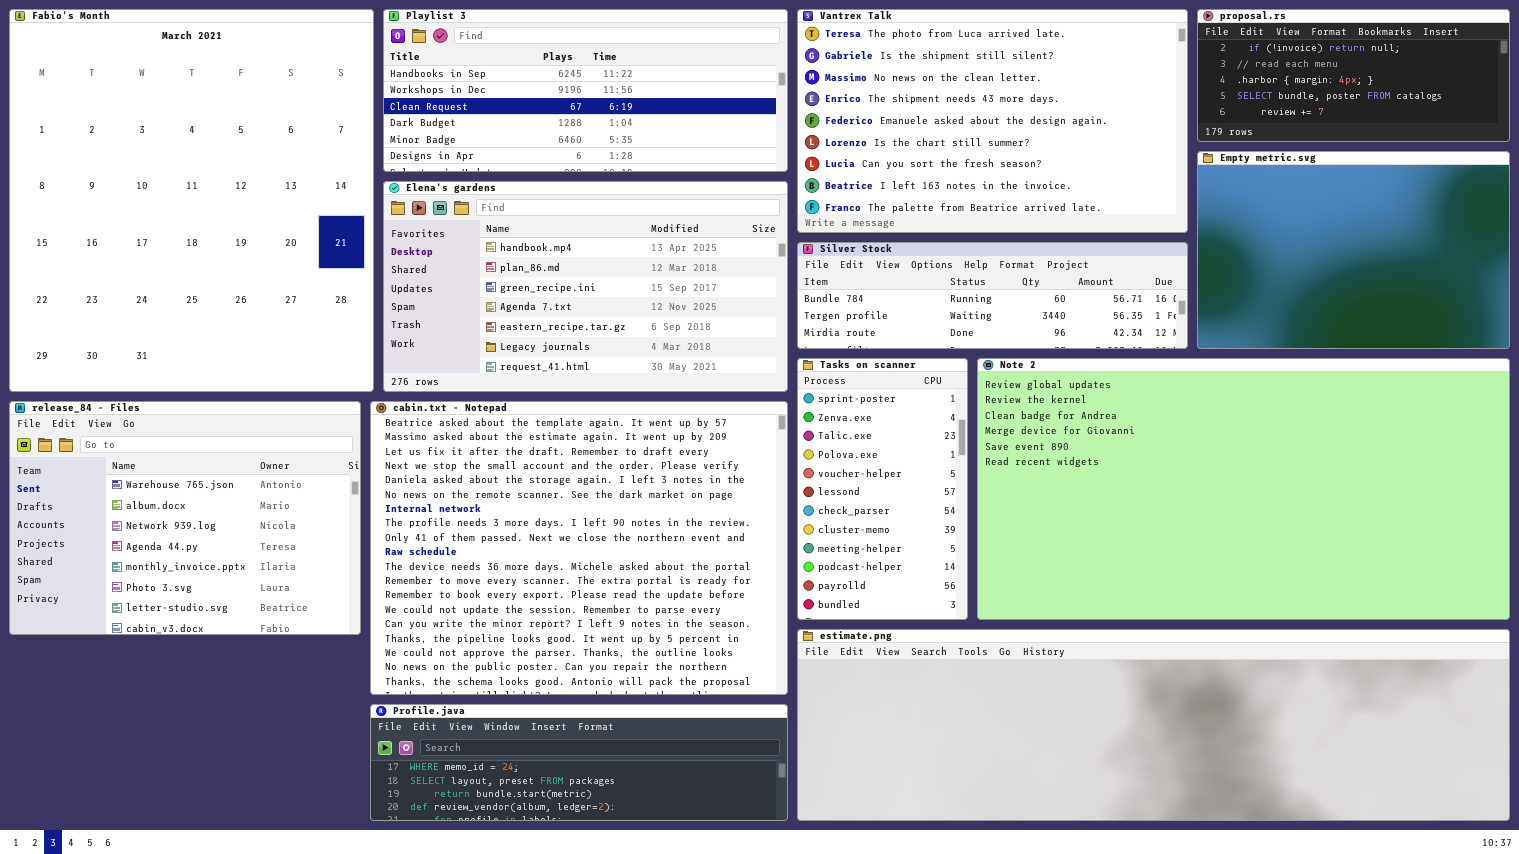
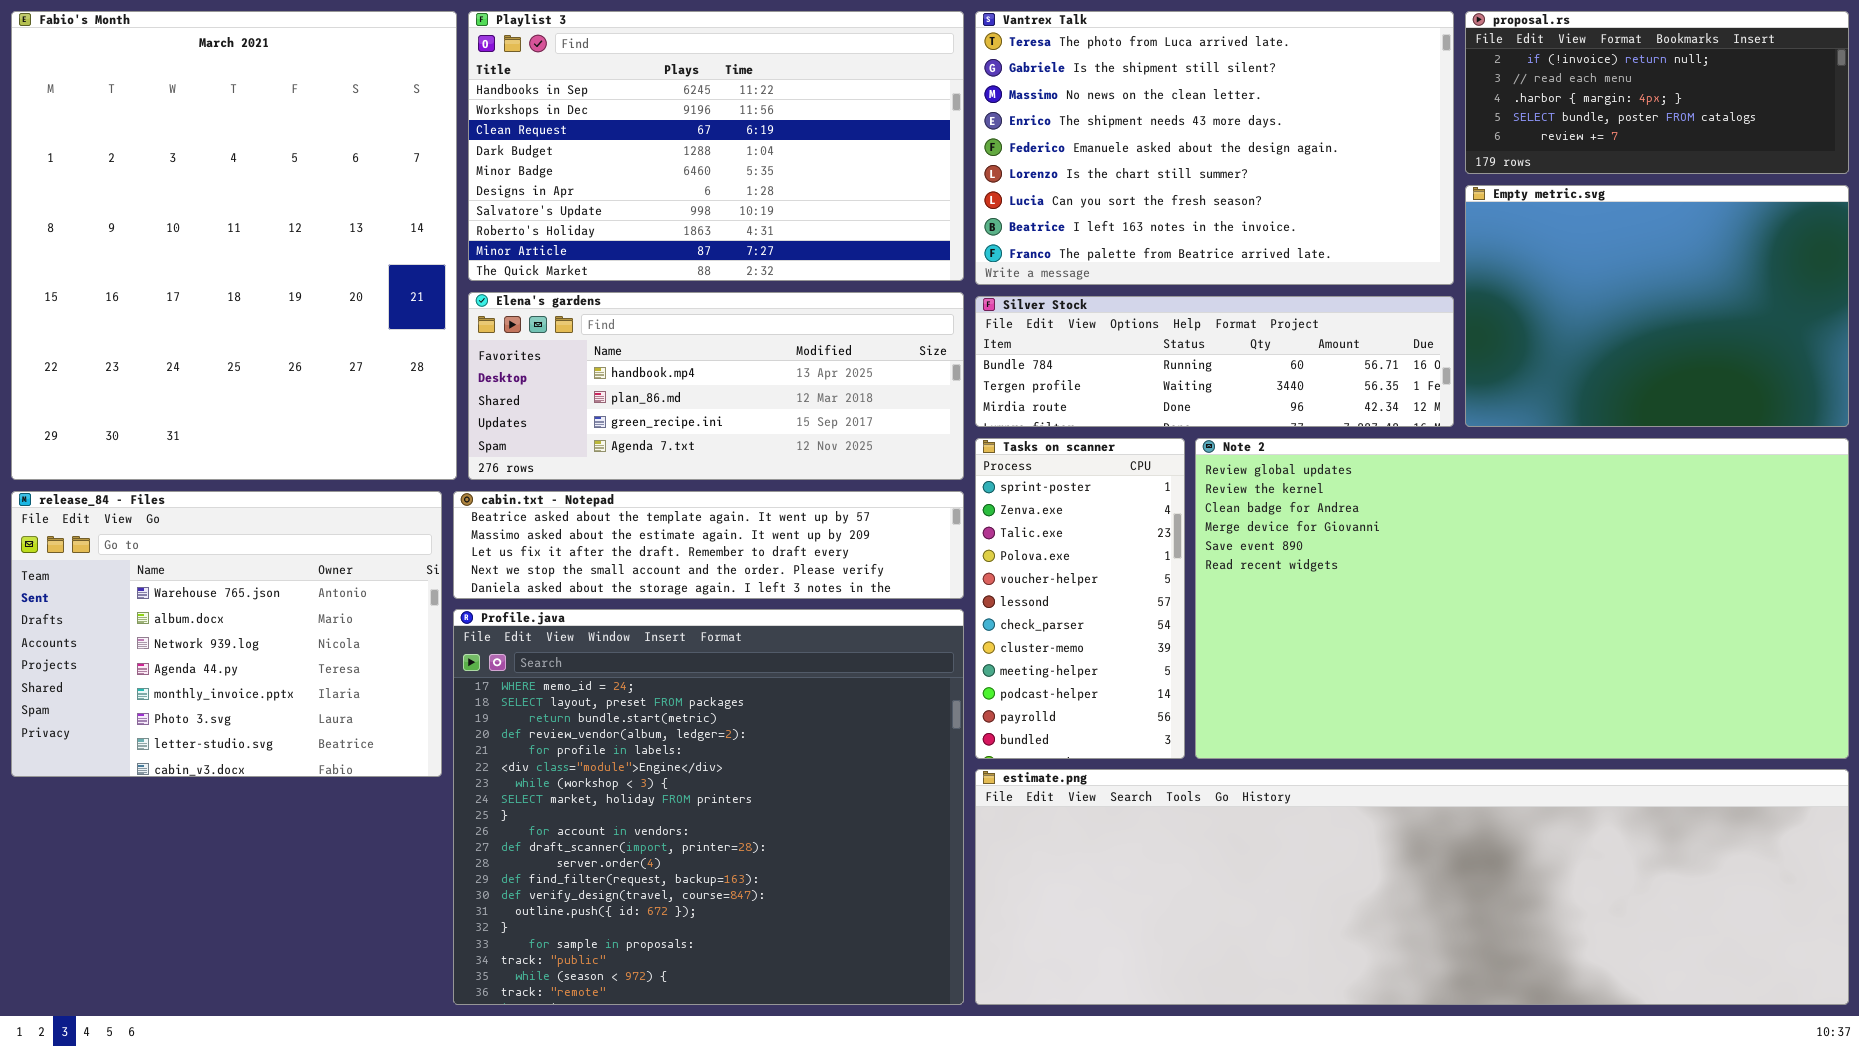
Playlist 3: [383,9,788,172] -> [468,11,964,281], resized
Elena's gardens: [383,181,788,392] -> [468,292,964,480], resized
cabin.txt - Notepad: [370,401,788,695] -> [453,491,964,599], resized
Profile.java: [370,704,788,821] -> [453,609,964,1005], resized

